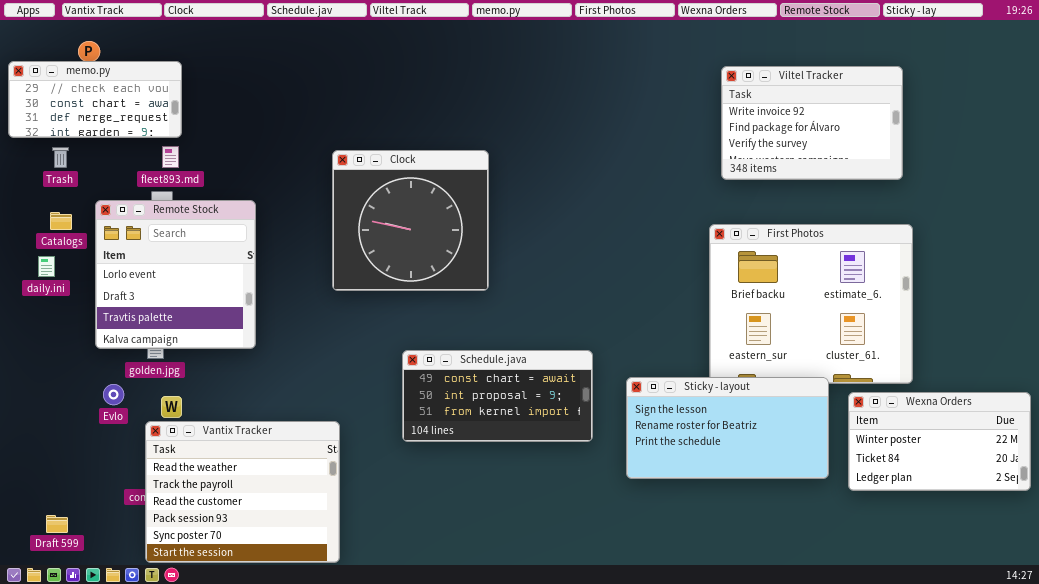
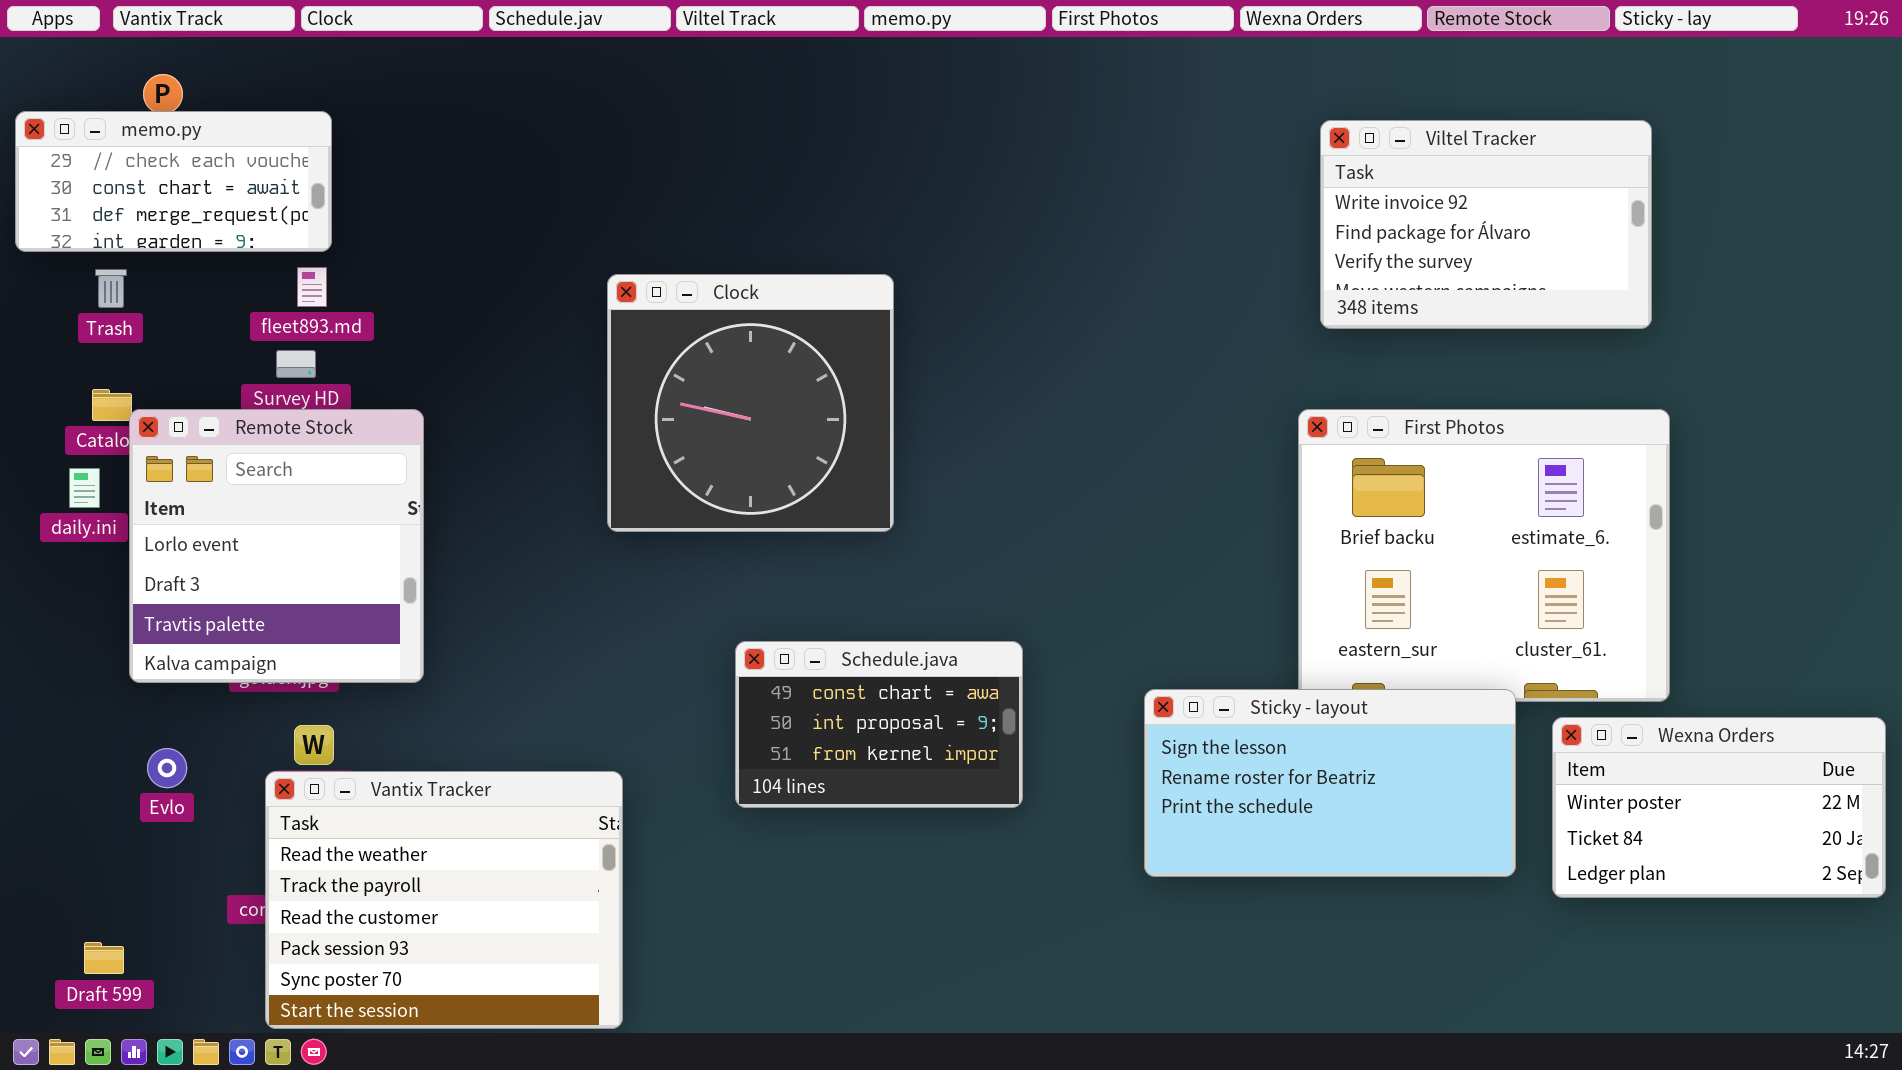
Remote Stock: [95,200,256,349] -> [129,409,424,683], moved
Schedule.java: [402,350,593,442] -> [735,641,1023,808], resized
Evlo: [103,384,124,405] -> [147,748,187,788], moved

